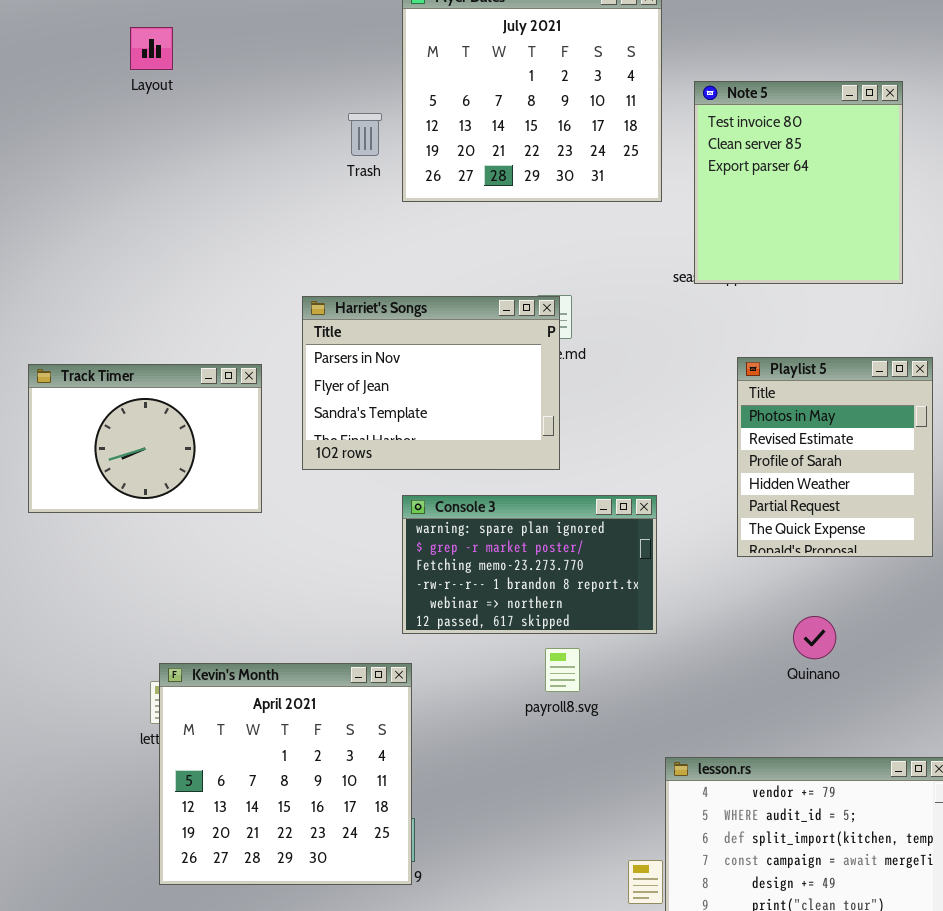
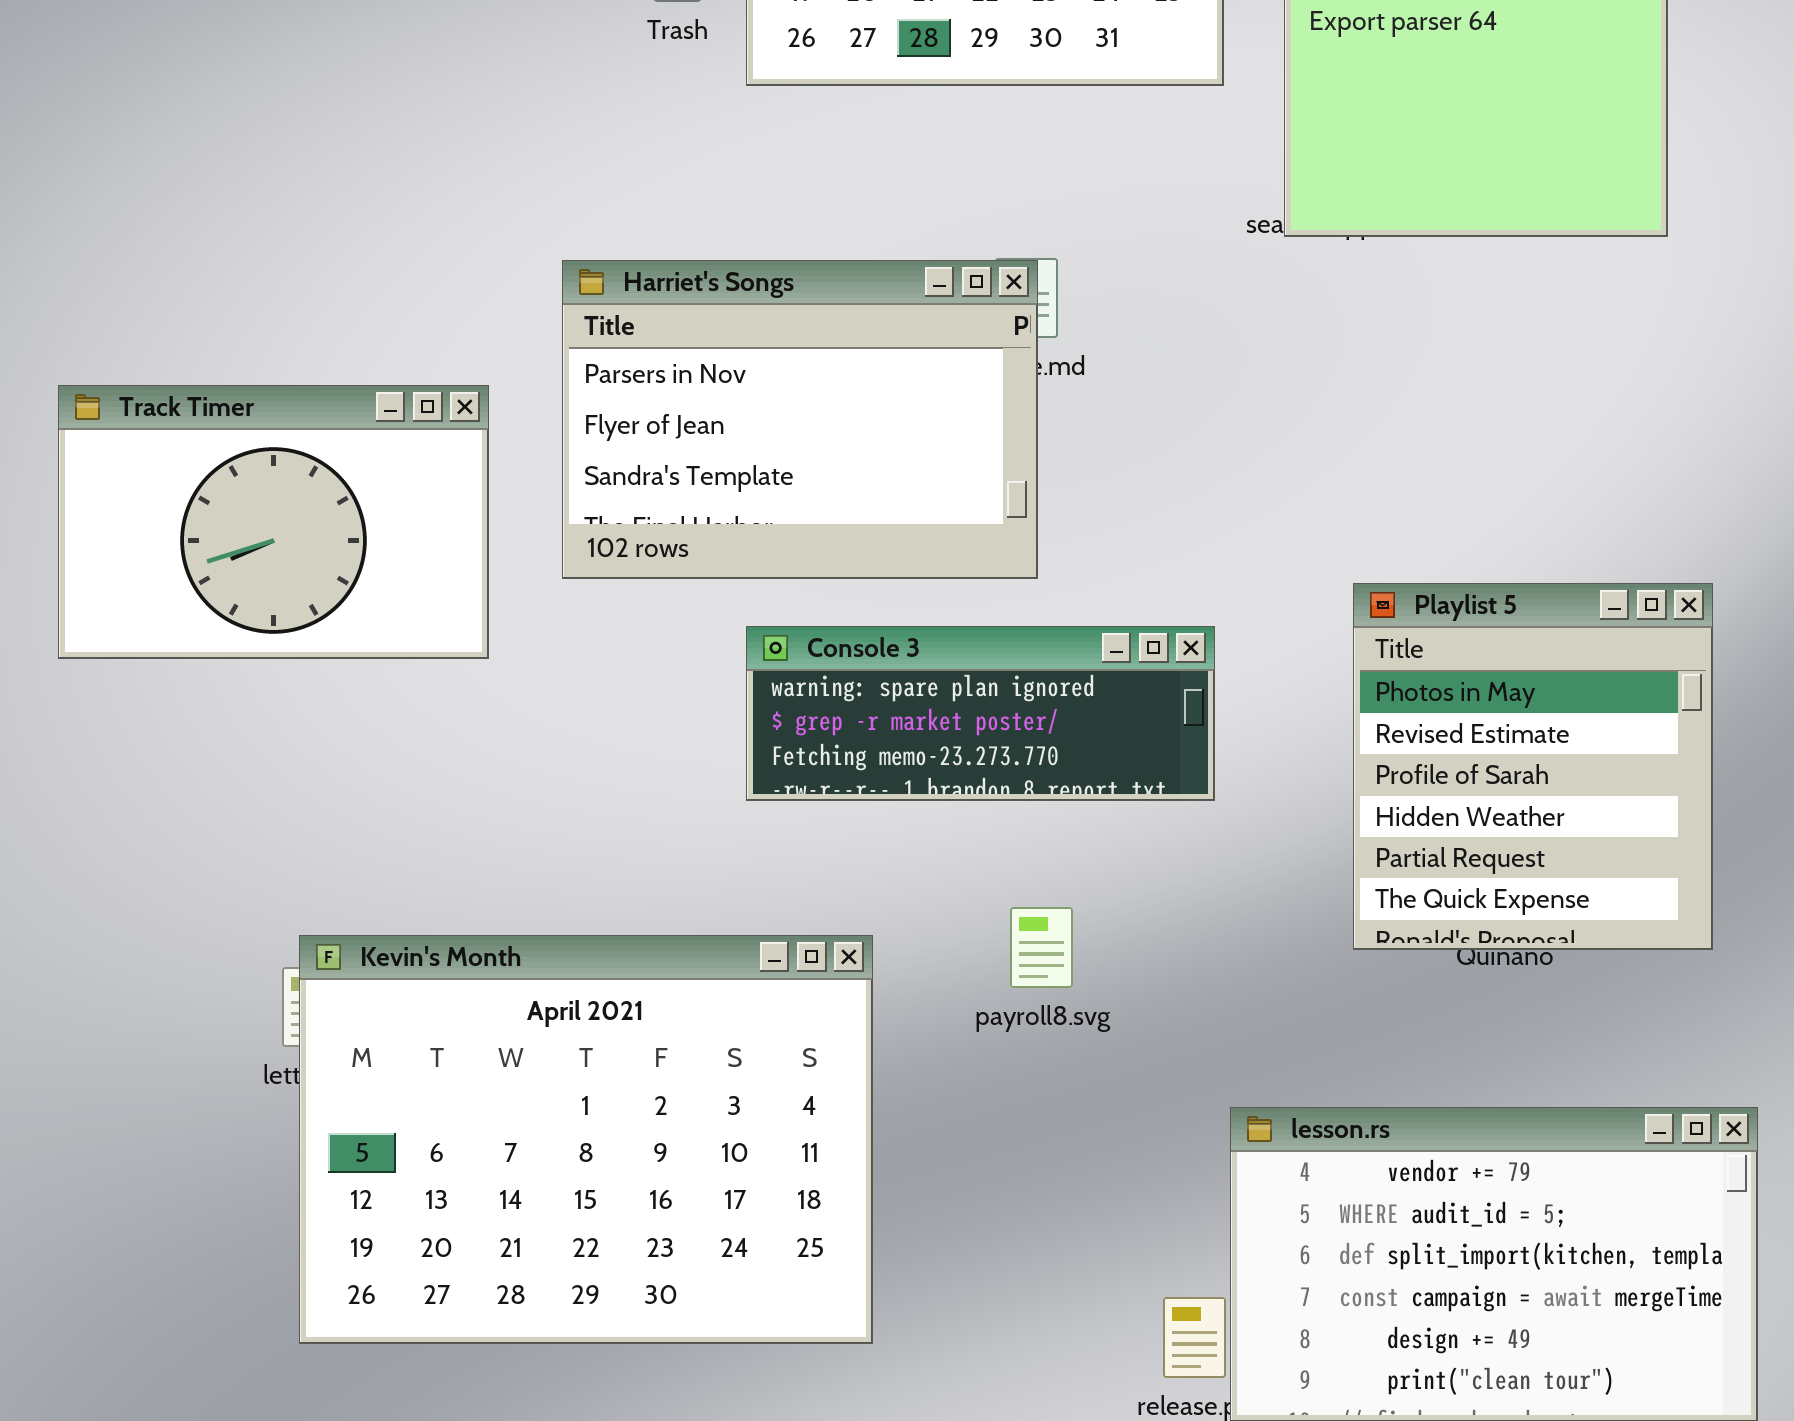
Playlist 5: [737,357,933,557] -> [1353,583,1713,950], moved
Console 3: [402,495,657,634] -> [746,626,1215,801], resized
Kevin's Month: [159,663,412,885] -> [299,935,873,1344], resized

